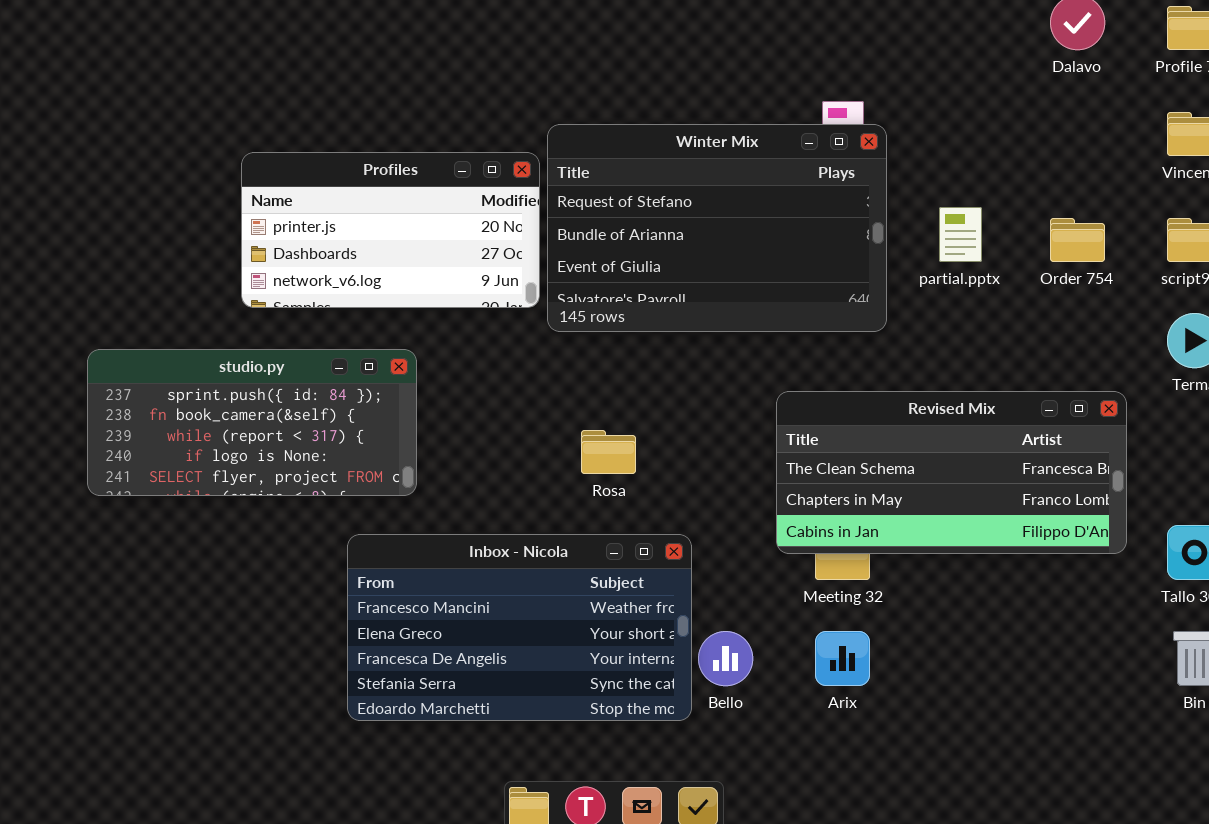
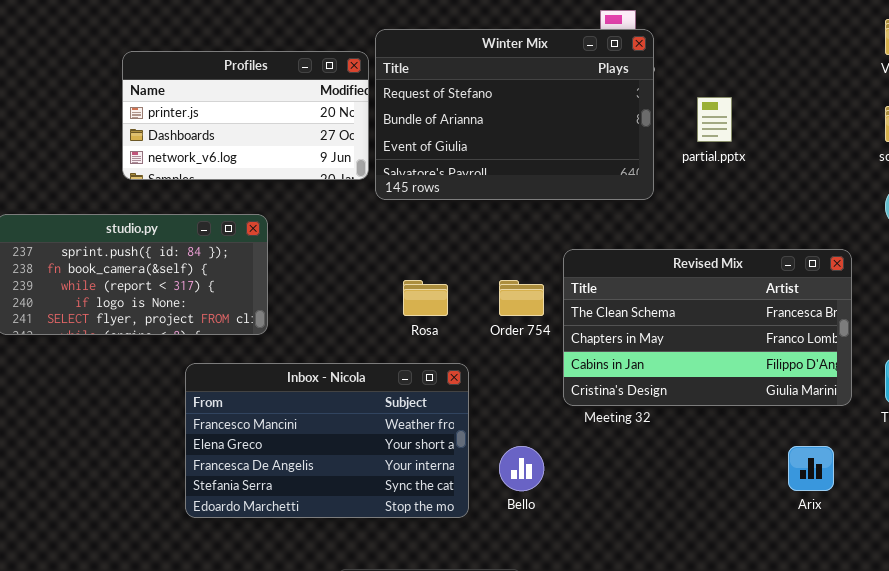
Order 754: [1050,218,1105,262] -> [499,280,544,316], moved
Revised Mix: [776,391,1127,554] -> [563,249,852,406], resized
Inbox - Nicola: [347,534,692,721] -> [185,363,469,518], moved
Arix: [815,631,870,686] -> [788,446,834,491], moved

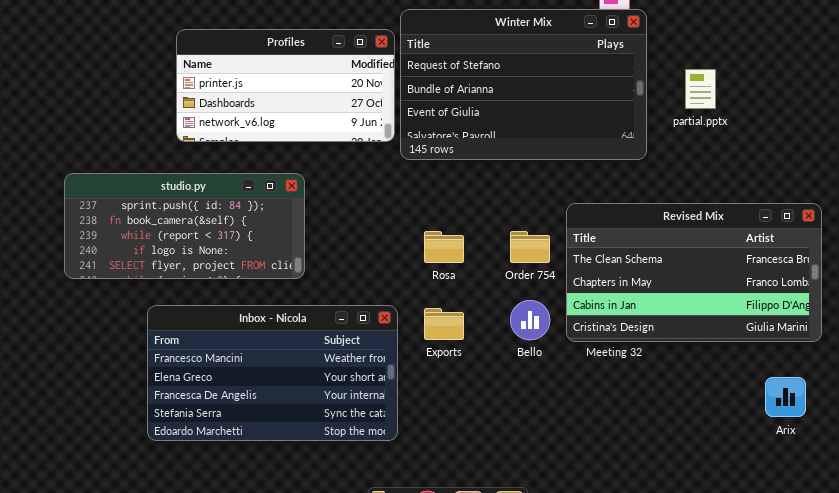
Inbox - Nicola: [185,363,469,518] -> [147,305,398,441], moved
Bello: [499,446,544,491] -> [510,300,550,340], moved

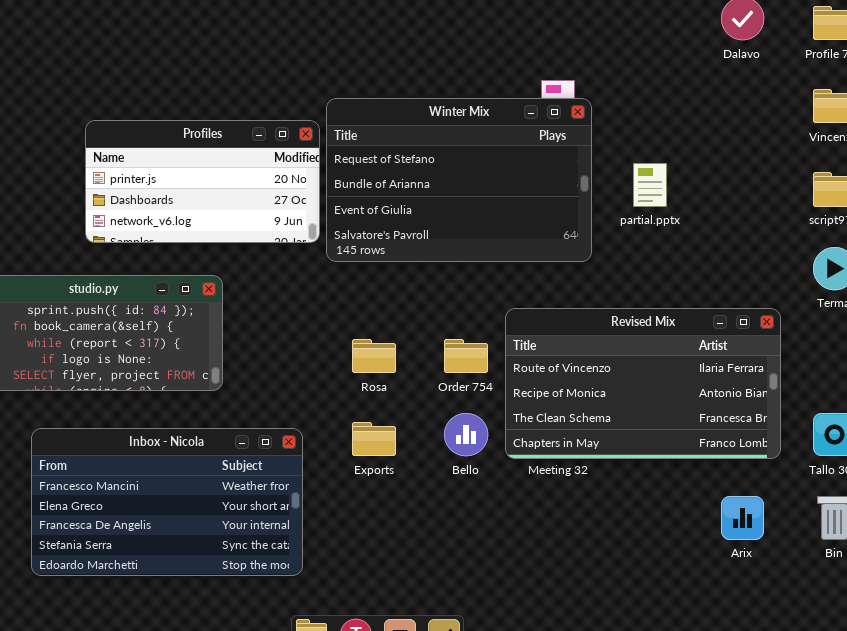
Revised Mix: [566,203,822,342] -> [505,308,781,459], scrolled up 2 rows
Inbox - Nicola: [147,305,398,441] -> [31,428,303,576], moved

